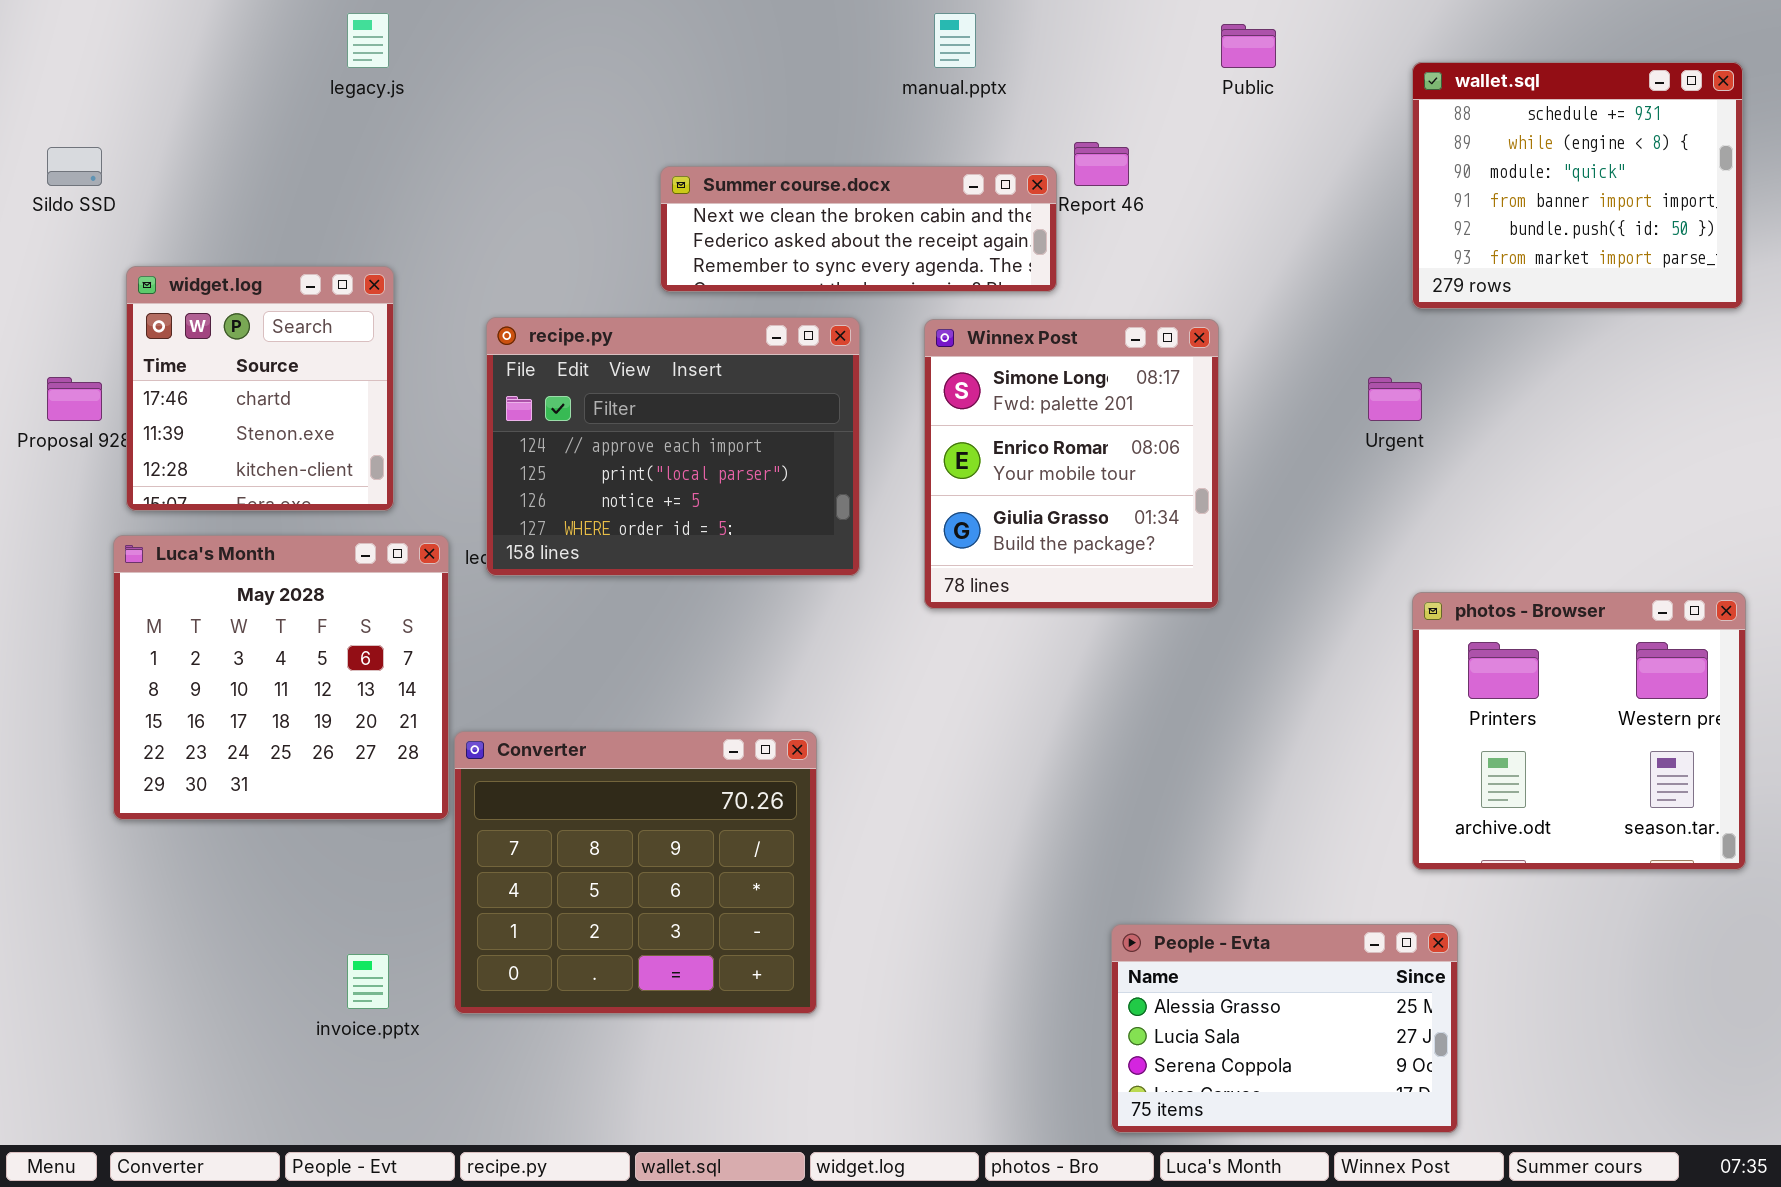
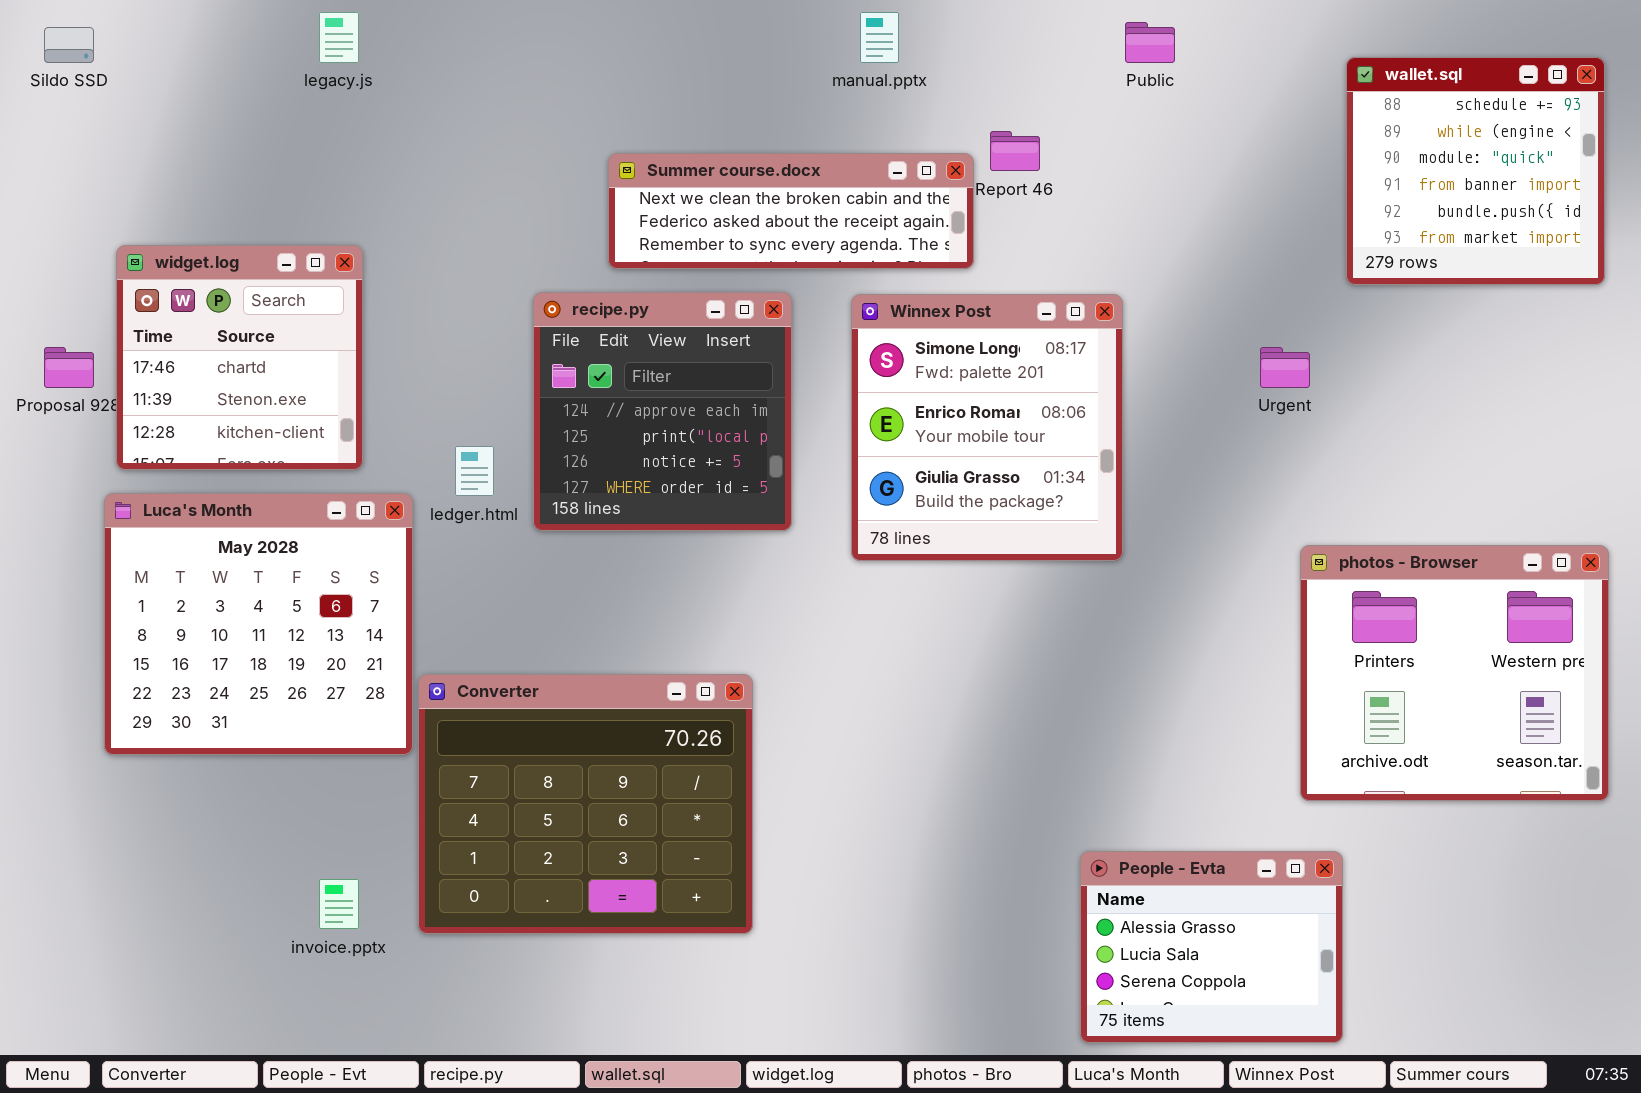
wallet.sql: [1412,62,1743,309] -> [1346,57,1605,285], resized
Sildo SSD: [47,147,102,186] -> [44,27,94,63], moved
recipe.py: [486,317,860,576] -> [533,292,792,531], resized
People - Evta: [1111,924,1458,1133] -> [1080,851,1343,1043], resized

